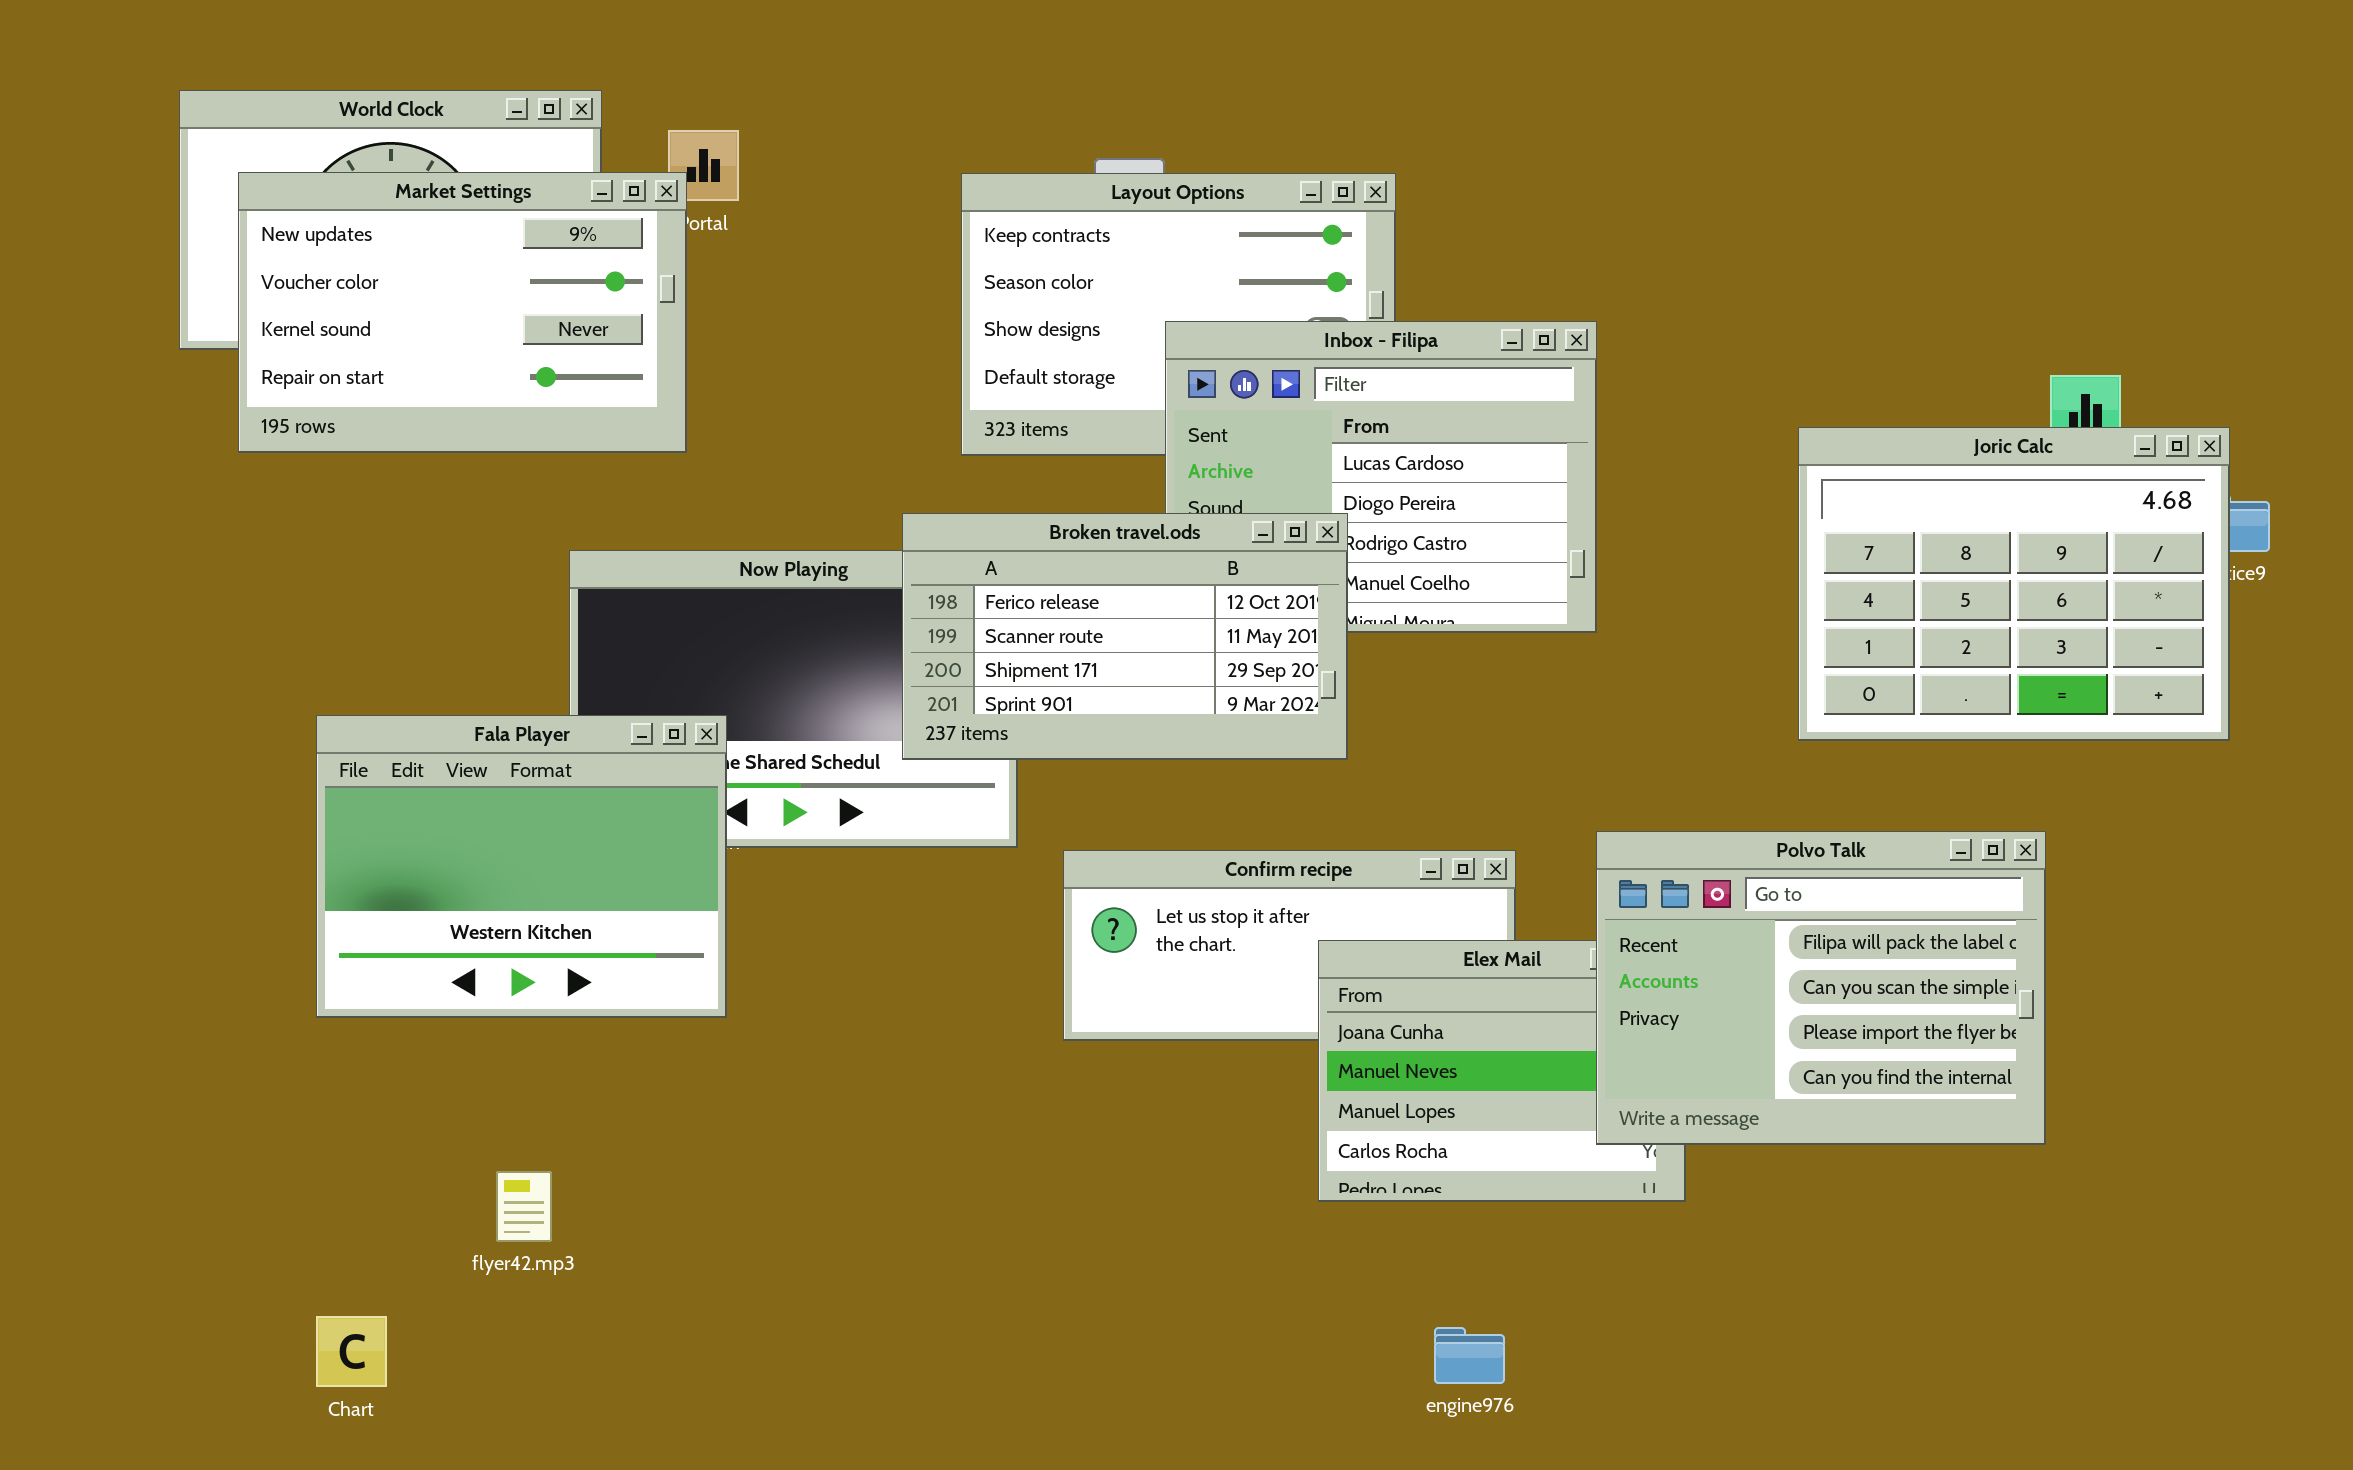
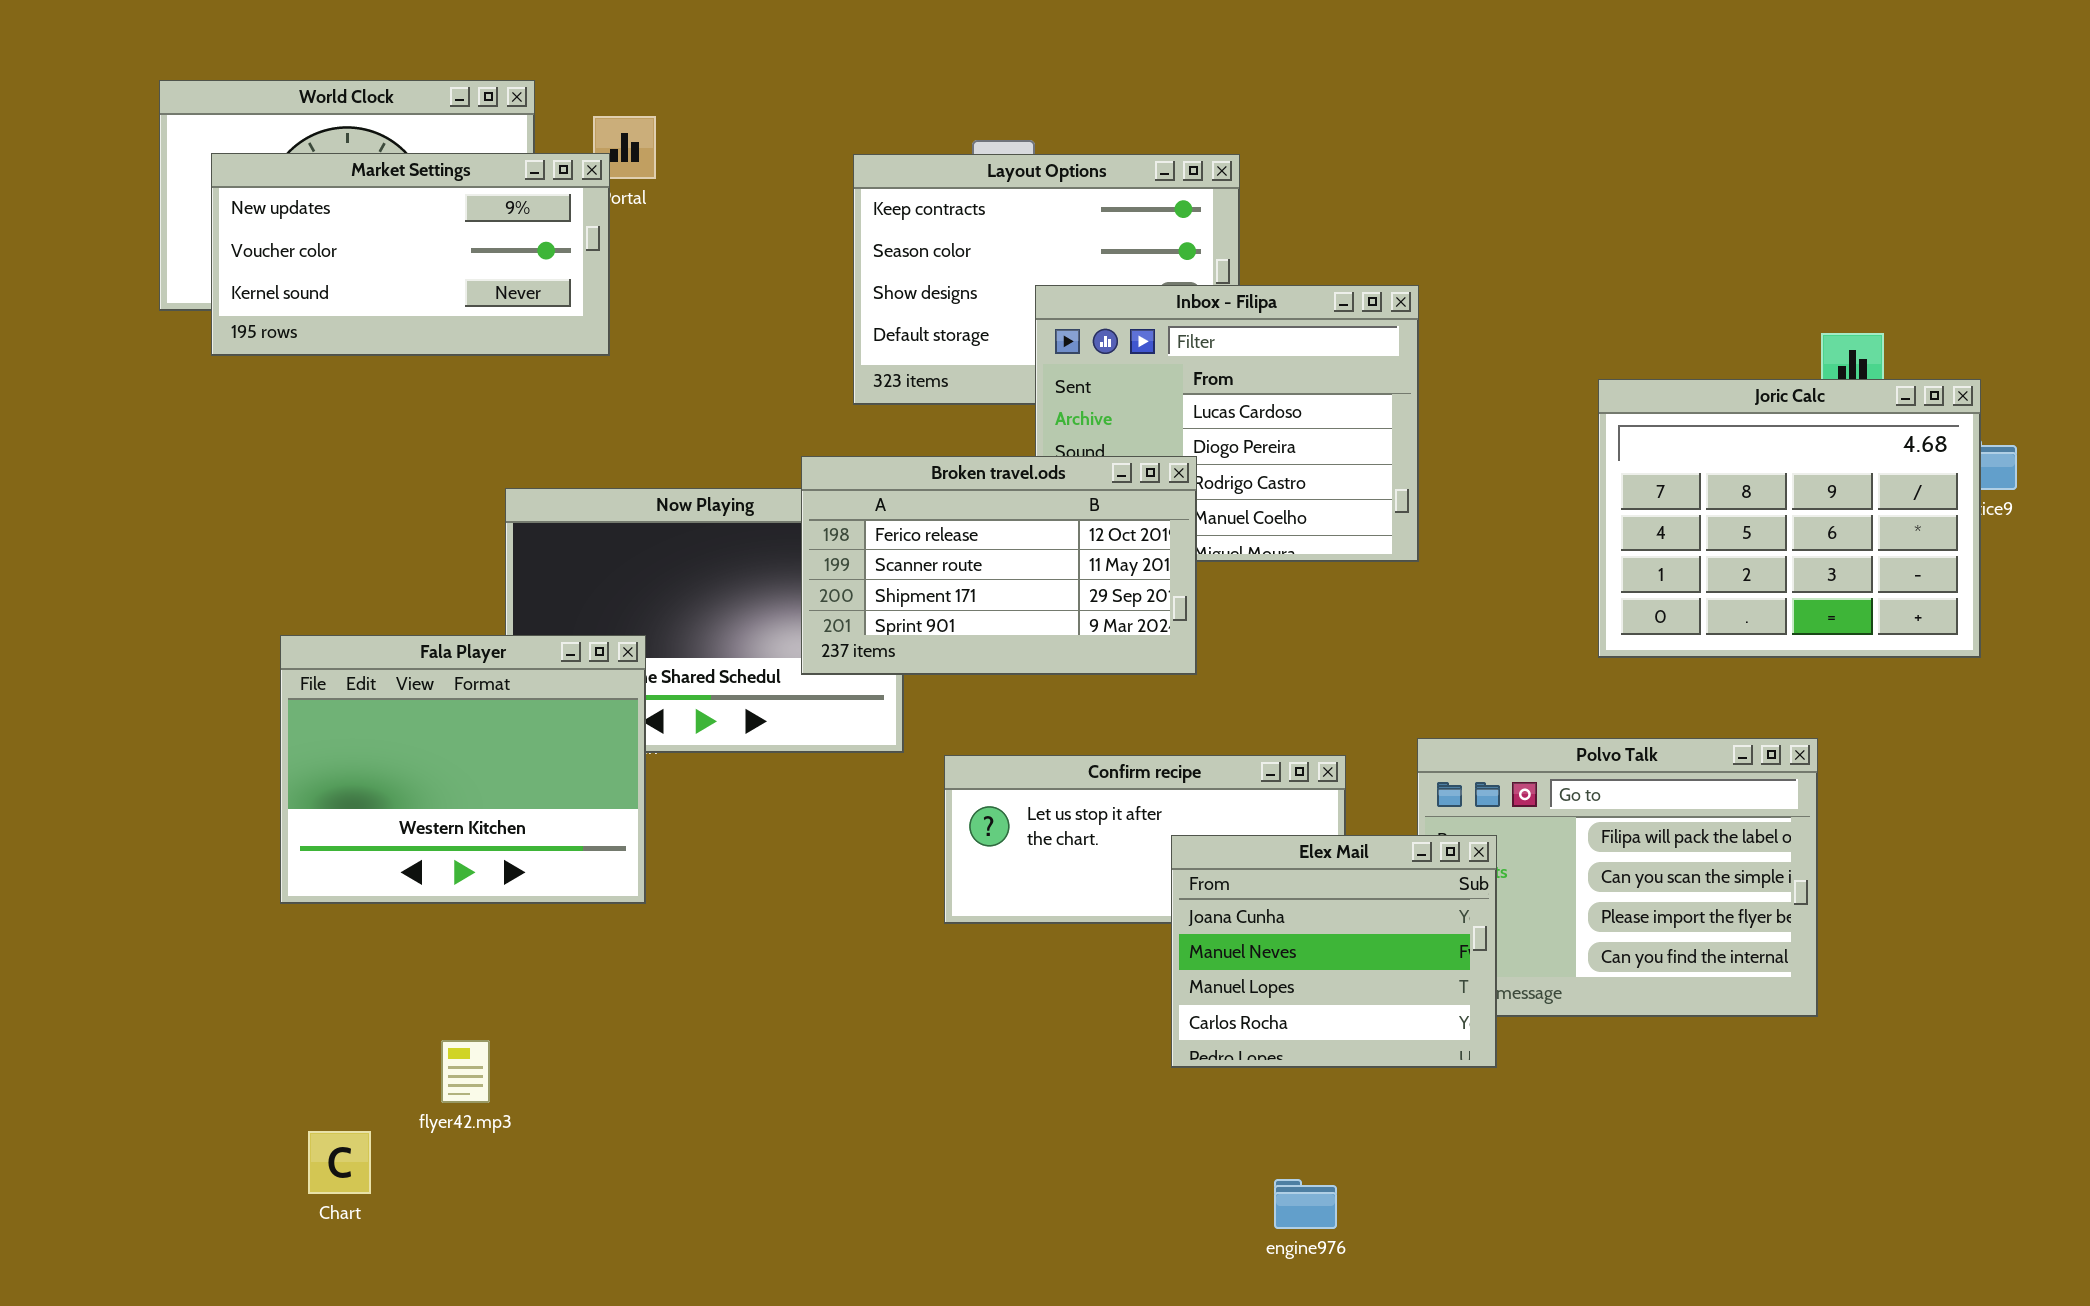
Market Settings: [238,172,687,453] -> [211,153,610,356], resized
Elex Mail: [1318,940,1686,1202] -> [1171,835,1497,1068], raised
Chart: [316,1316,387,1387] -> [308,1131,371,1194], moved

